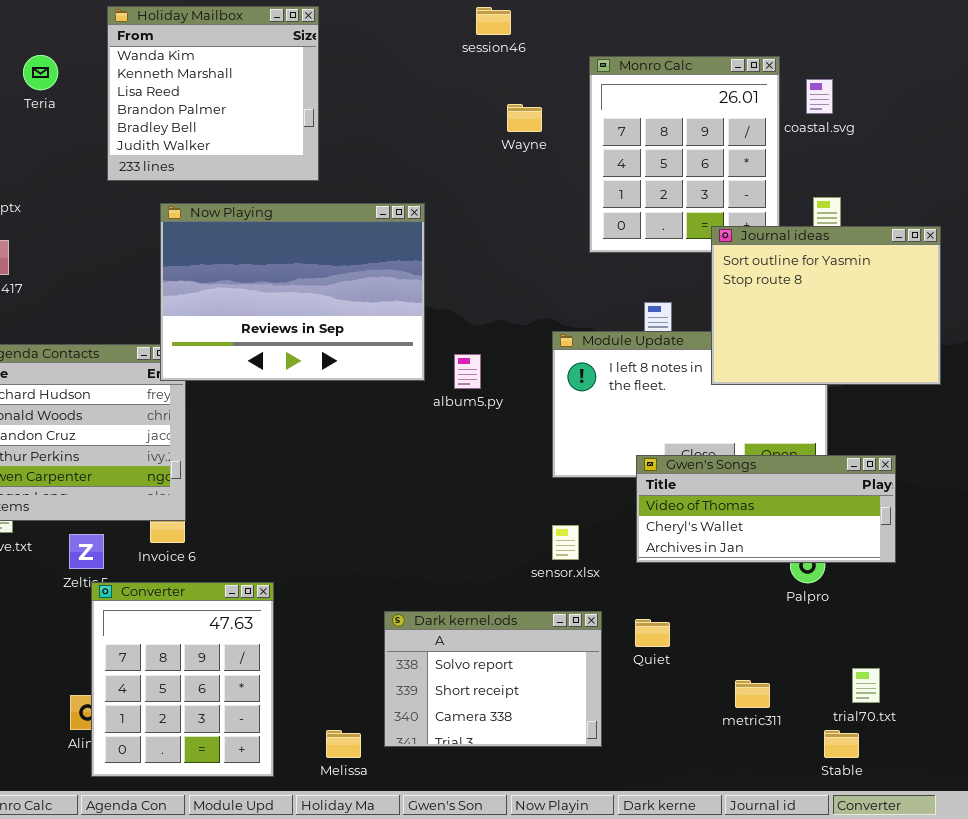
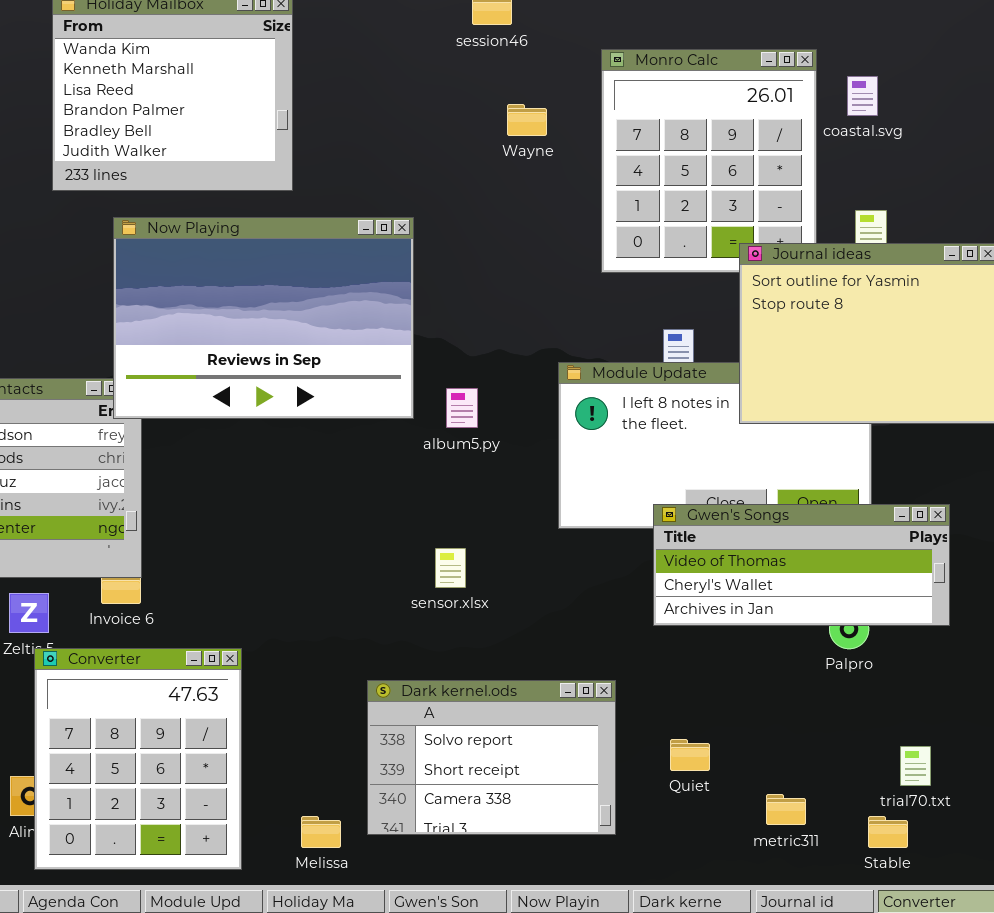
sensor.xlsx: [552,525,579,560] -> [435,548,466,588], moved
Quiet: [635,619,670,647] -> [670,739,710,771], moved
metric311: [735,680,770,708] -> [766,794,806,825], moved

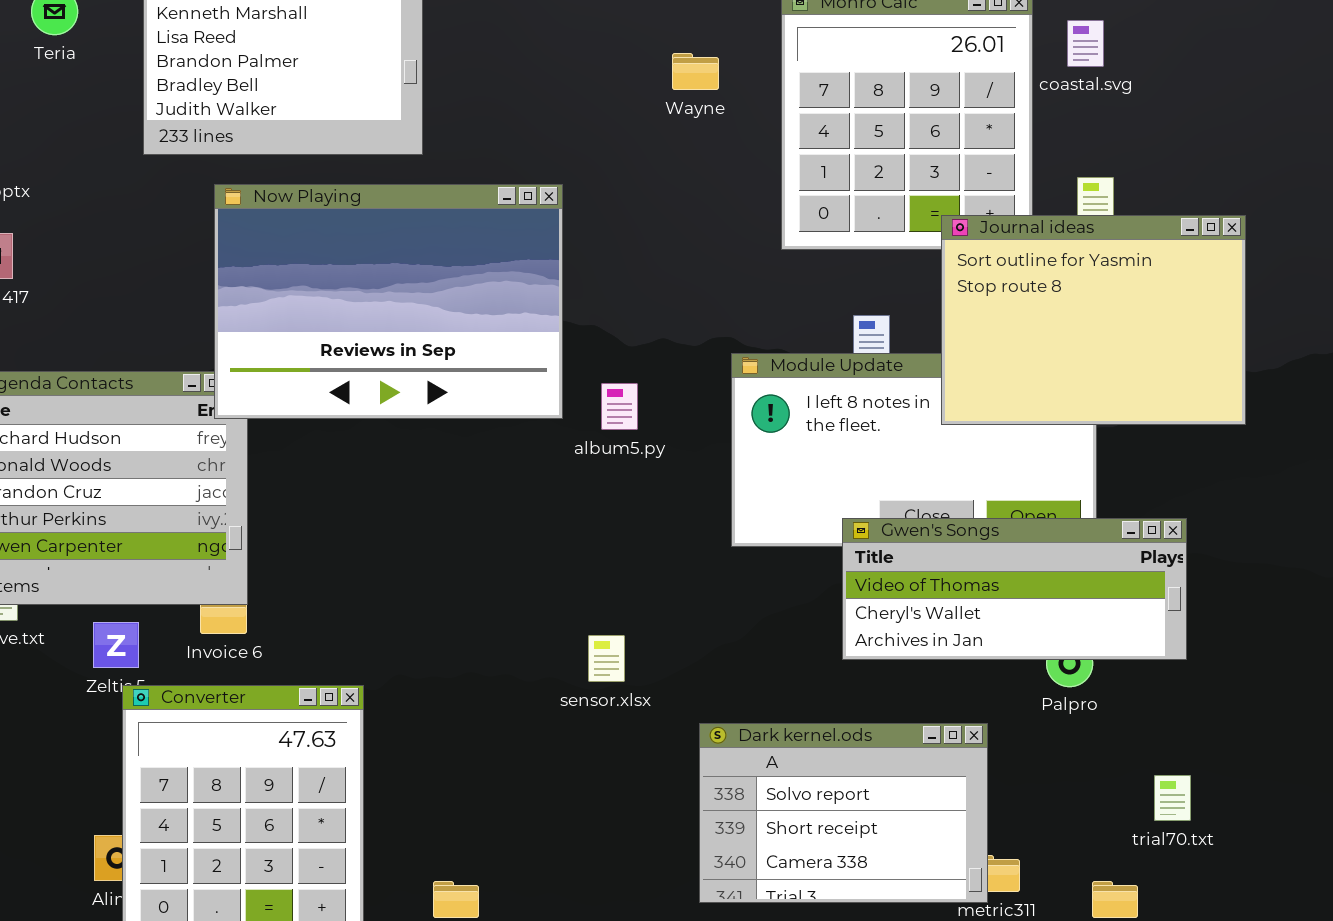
sensor.xlsx: [435,548,466,588] -> [588,635,625,682], moved
Dark kernel.ods: [367,680,616,835] -> [699,723,988,903], moved
trial70.txt: [900,746,931,786] -> [1154,775,1191,821], moved

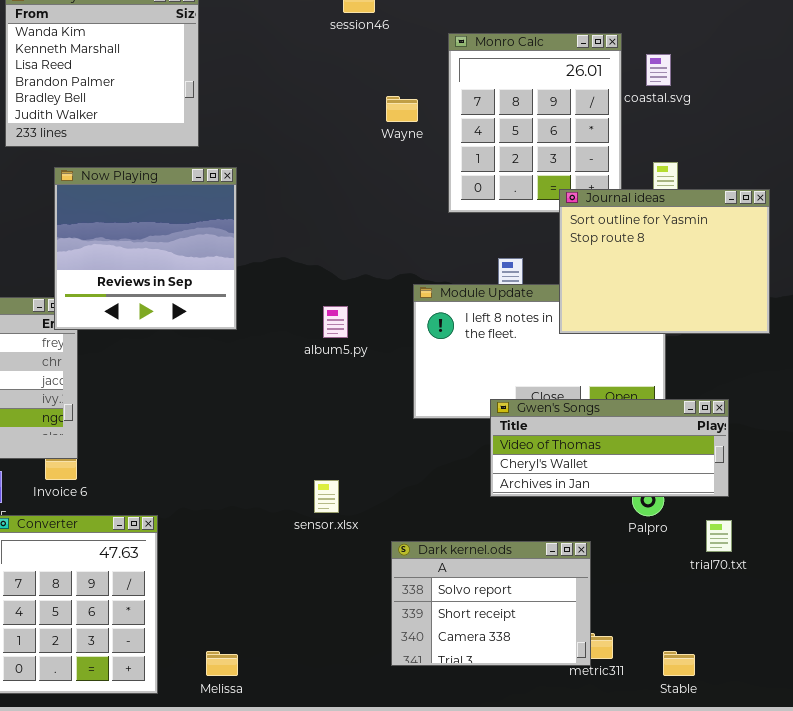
Wayne: [672,53,719,90] -> [386,96,418,122], moved
Now Playing: [214,184,563,419] -> [54,167,237,330], resized
trial70.txt: [1154,775,1191,821] -> [706,520,732,552], moved

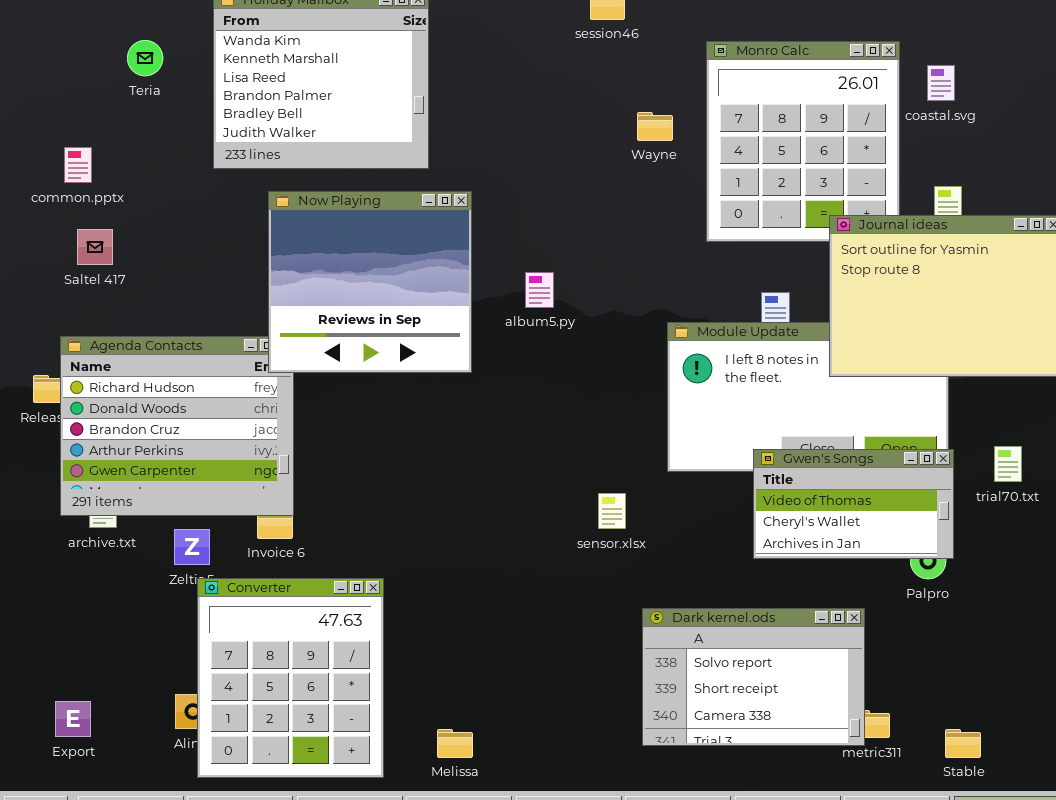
album5.py: [323,306,348,338] -> [525,272,554,308], moved
Gwen's Songs: [490,399,729,497] -> [753,449,954,559], resized
sensor.xlsx: [314,480,339,513] -> [598,493,626,529], moved
trial70.txt: [706,520,732,552] -> [994,446,1022,482], moved

